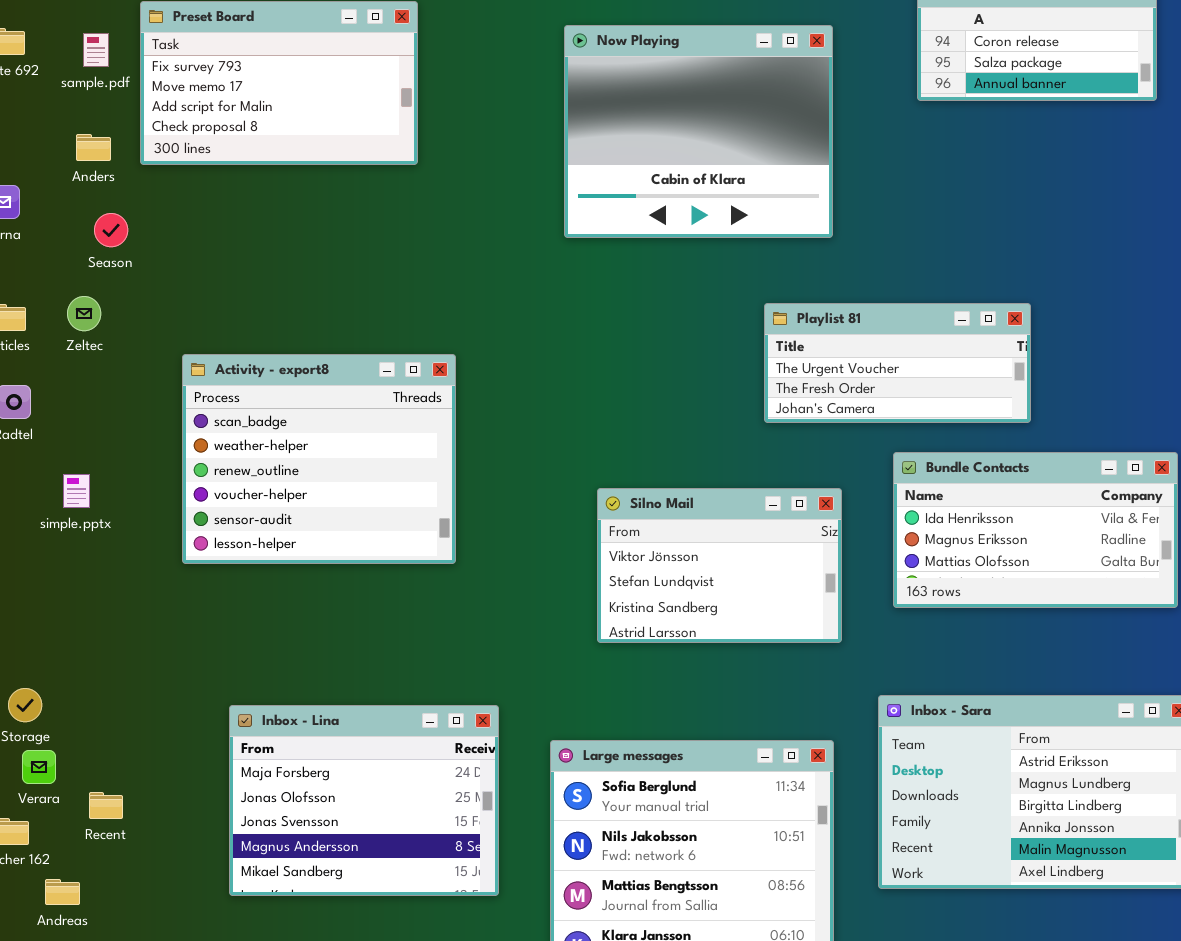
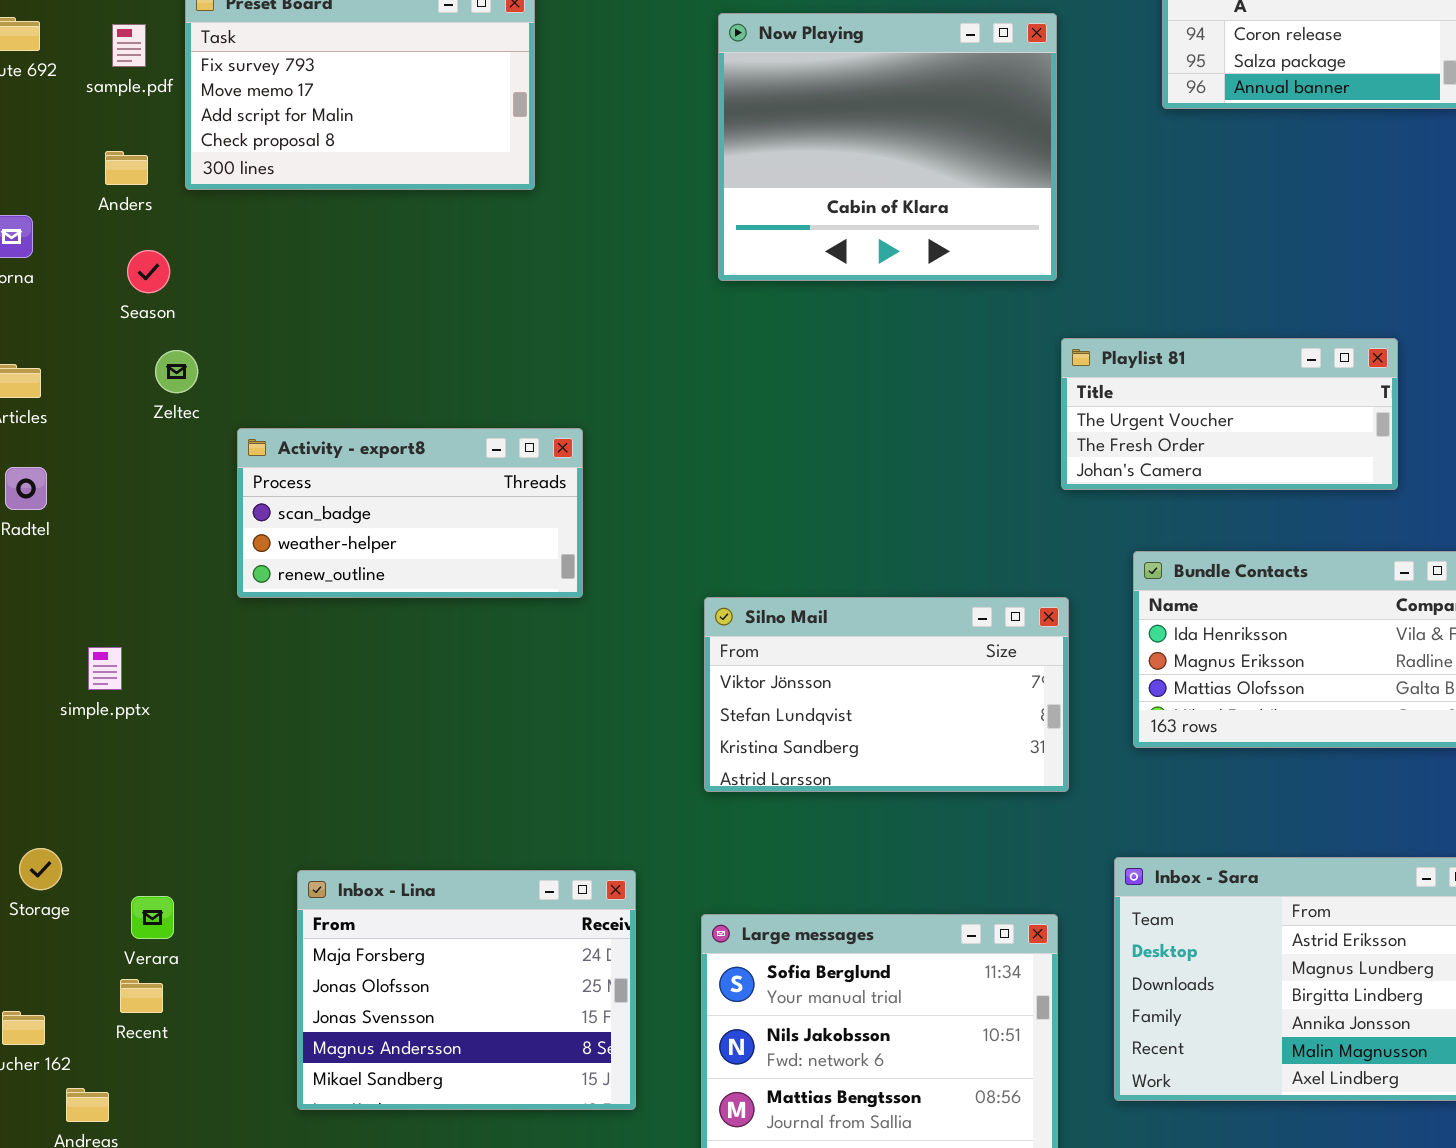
Zeltec: [67,296,101,331] -> [155,350,198,393], moved
Playlist 81: [764,303,1031,423] -> [1061,338,1398,490], moved
Activity - export8: [182,354,456,564] -> [237,428,583,598], resized
simple.pptx: [63,474,90,508] -> [88,647,122,690], moved
Silno Mail: [597,488,842,643] -> [704,597,1069,792], resized
Verara: [22,750,56,784] -> [131,896,174,939], moved

